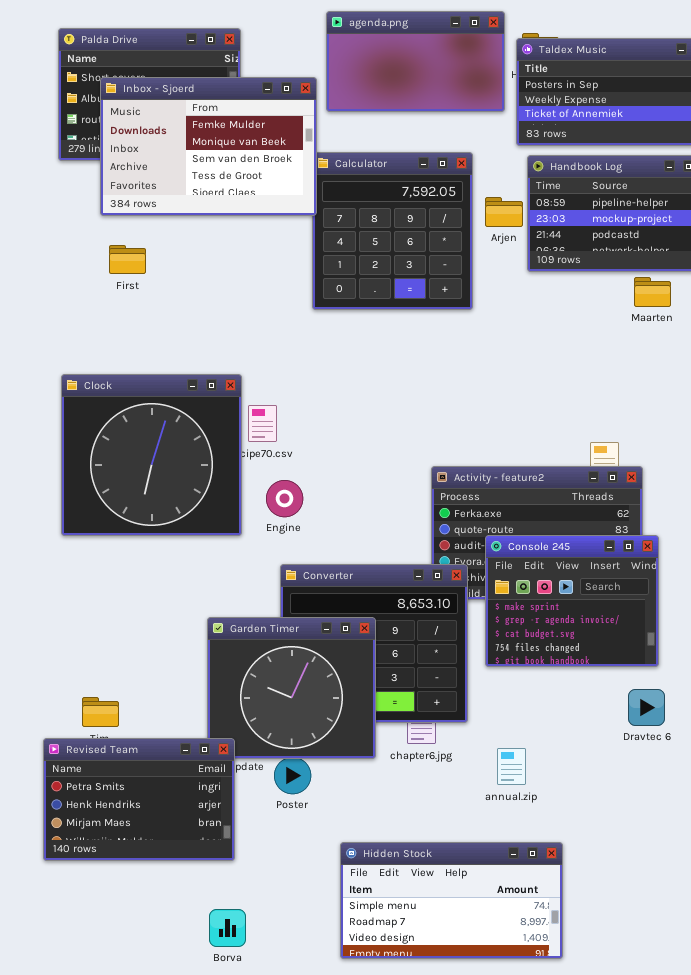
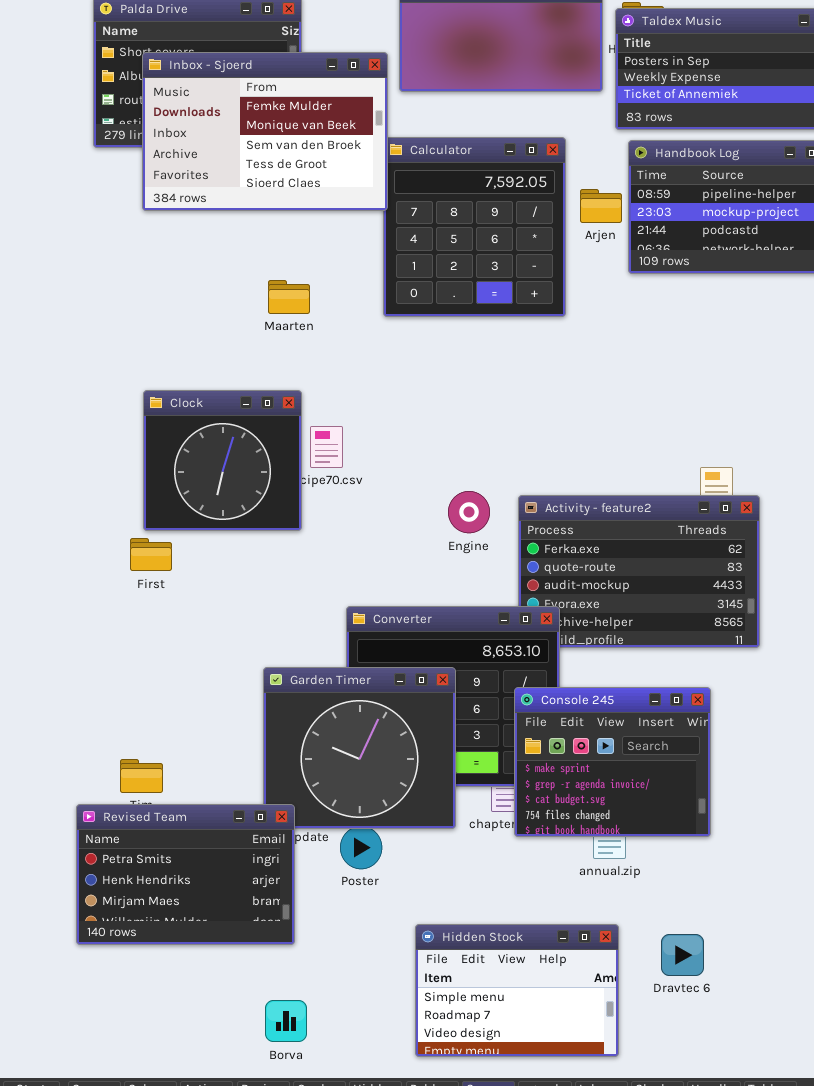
First: [109,245,146,274] -> [130,538,172,571], moved
Maarten: [634,277,671,307] -> [268,280,310,314], moved
Clock: [61,374,242,536] -> [143,390,302,531], resized
Engine: [266,480,303,517] -> [448,491,490,533], moved
Console 245: [485,535,659,667] -> [514,687,711,837], moved
Dravtec 6: [628,689,665,726] -> [661,934,704,976], moved
Hidden Stock: [340,842,563,959] -> [415,924,619,1057], resized

